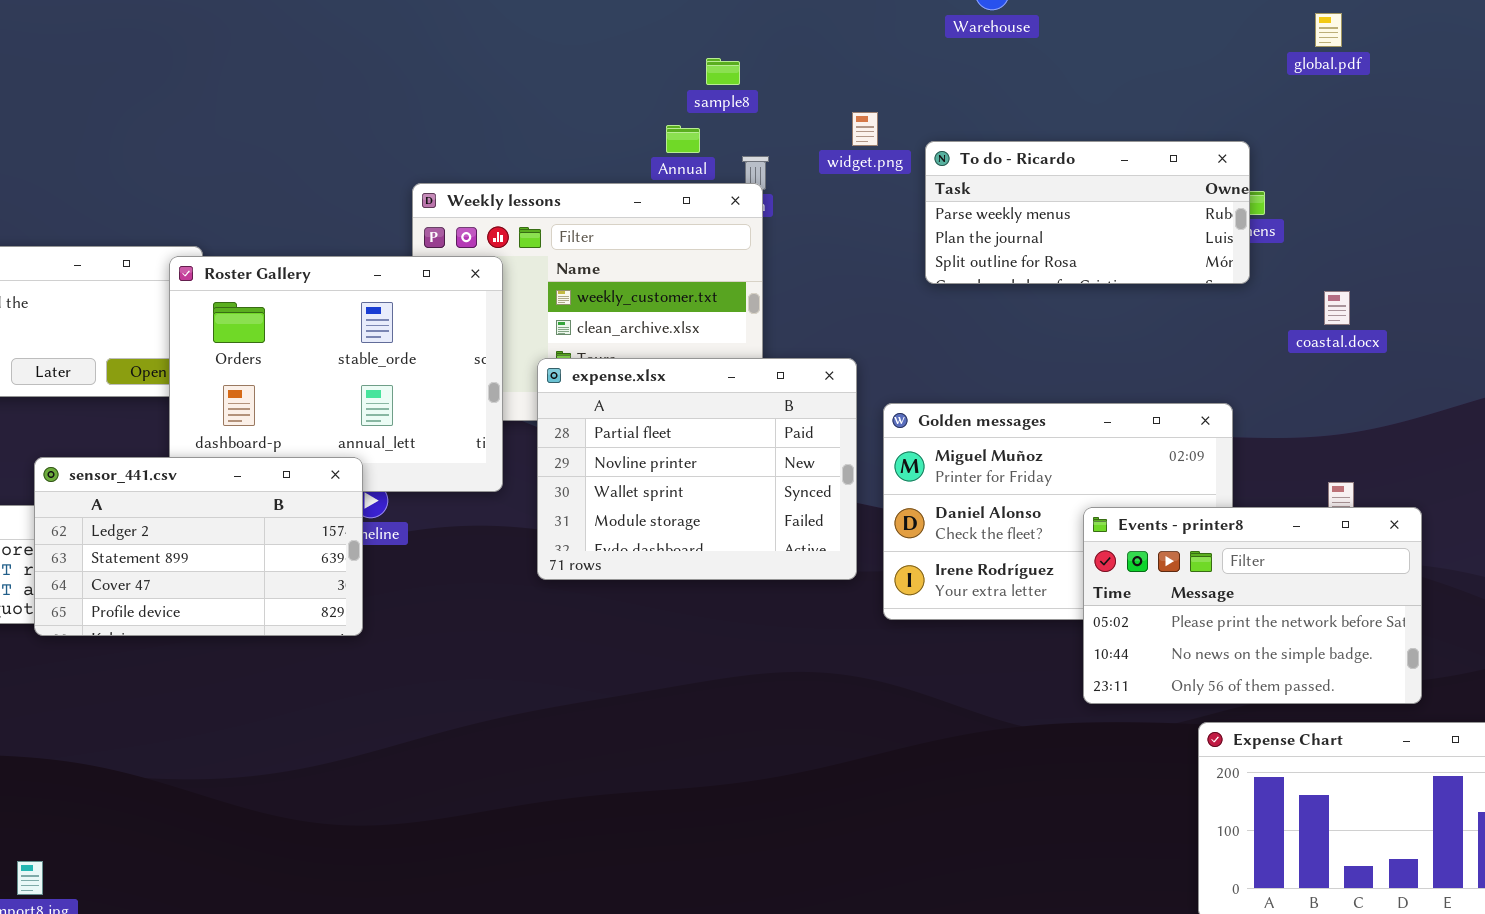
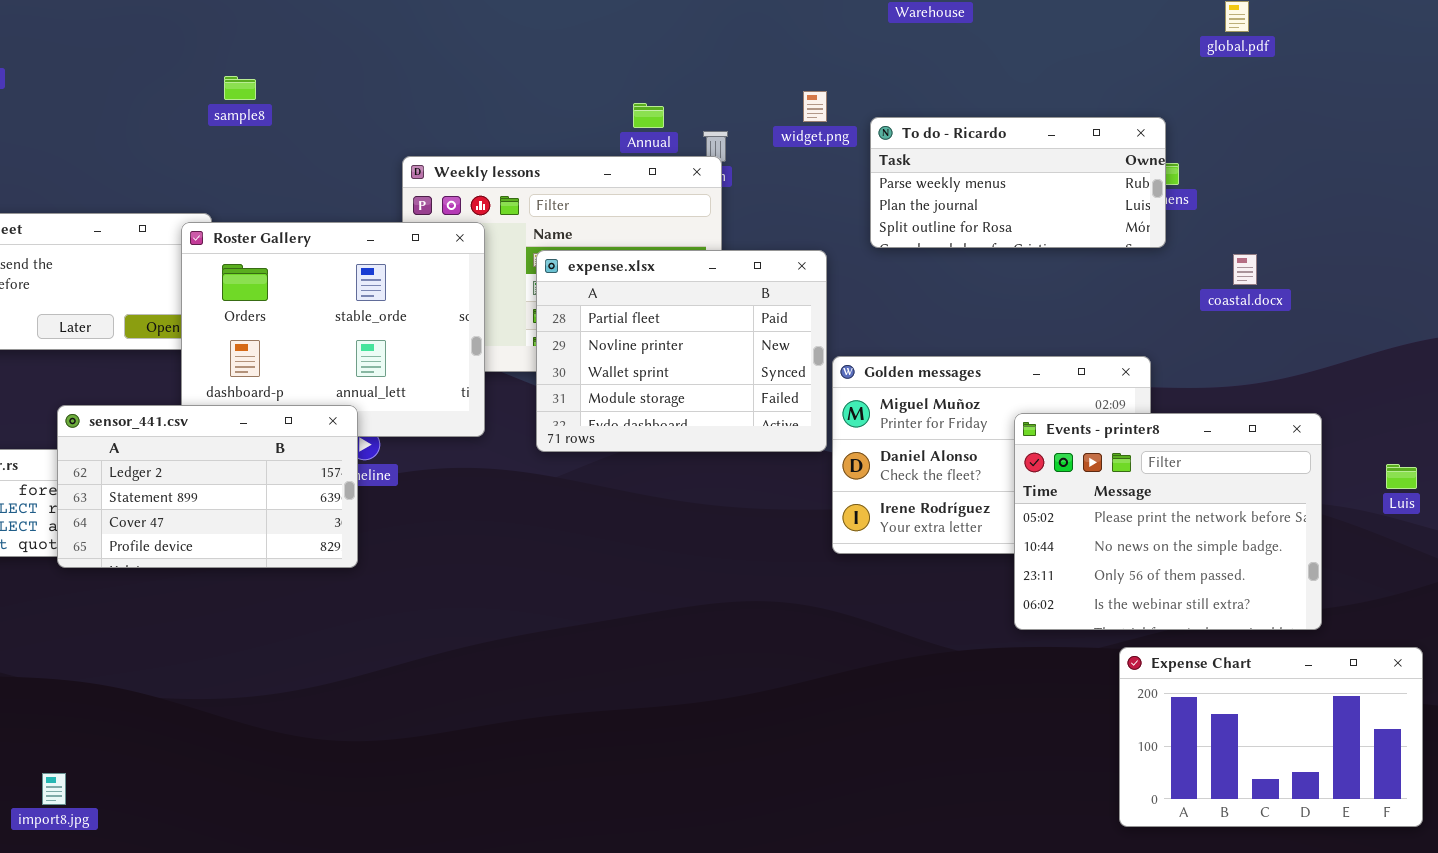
sample8: [706,58,740,85] -> [224,76,256,100], moved
expense.xlsx: [537,358,857,580] -> [536,250,827,452], moved
Events - printer8: [1083,507,1422,704] -> [1014,413,1322,630], resized

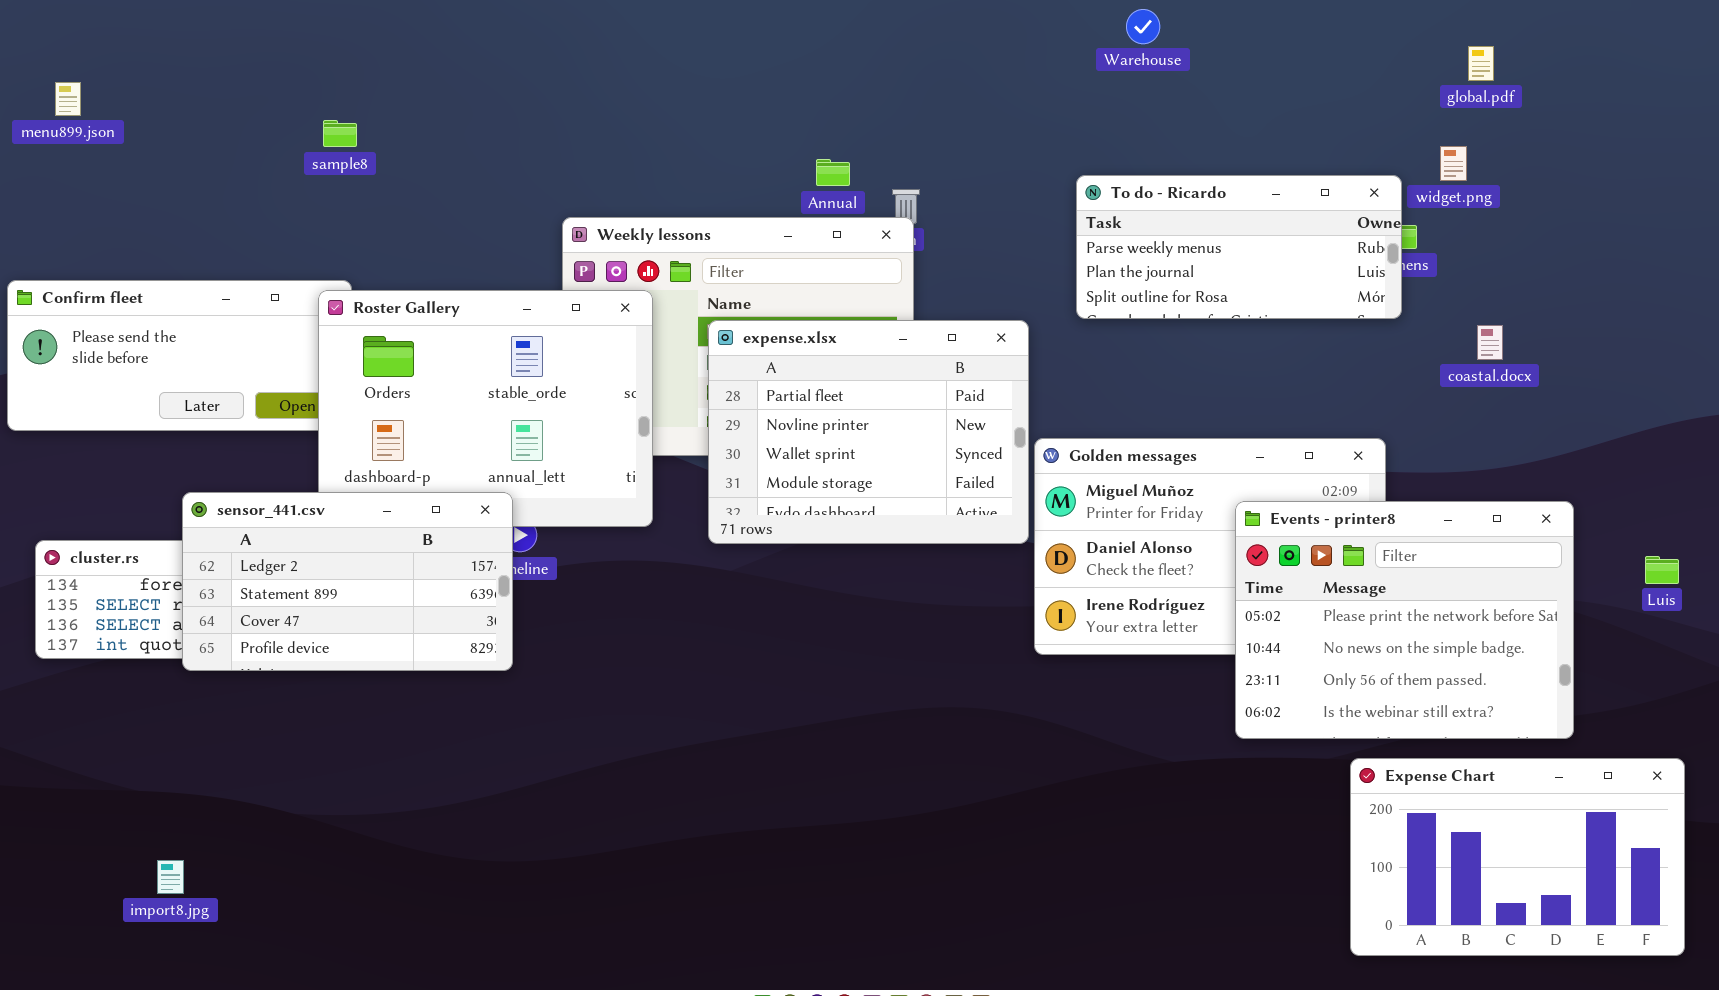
sample8: [224,76,256,100] -> [323,120,357,147], moved
widget.png: [803,91,827,122] -> [1440,146,1467,181], moved
import8.jpg: [42,773,66,805] -> [157,860,184,894], moved

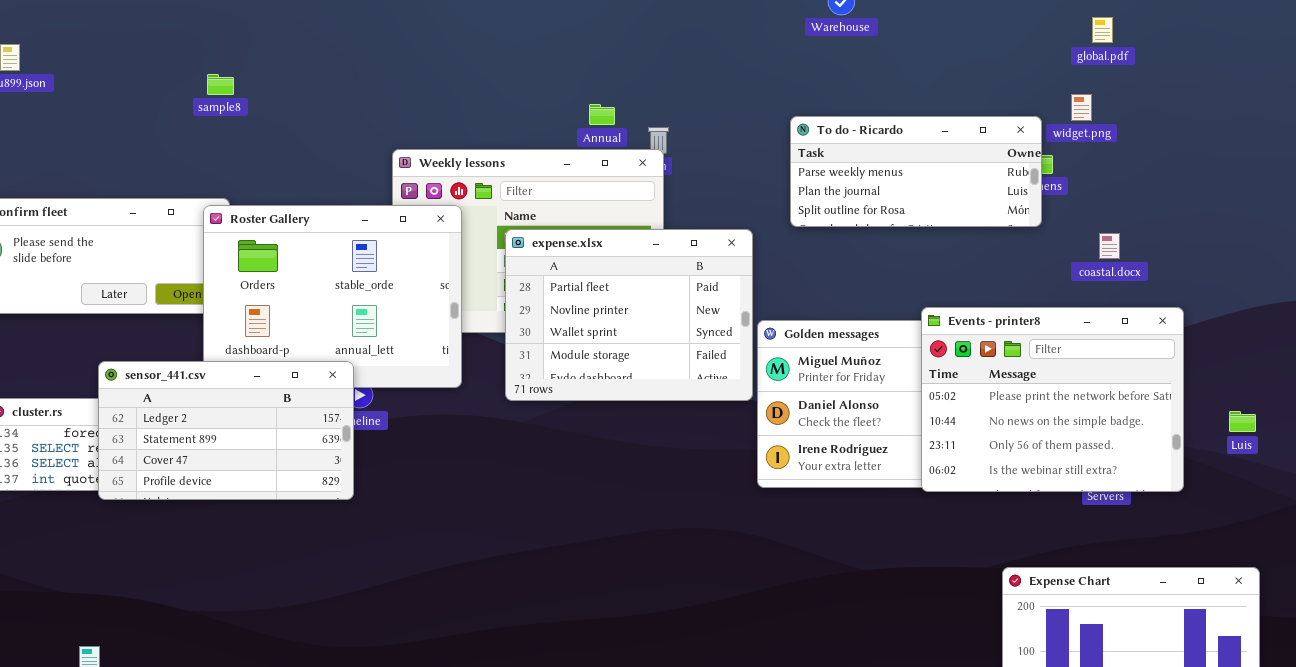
Events - printer8: [1235,501,1574,739] -> [921,307,1184,492], moved

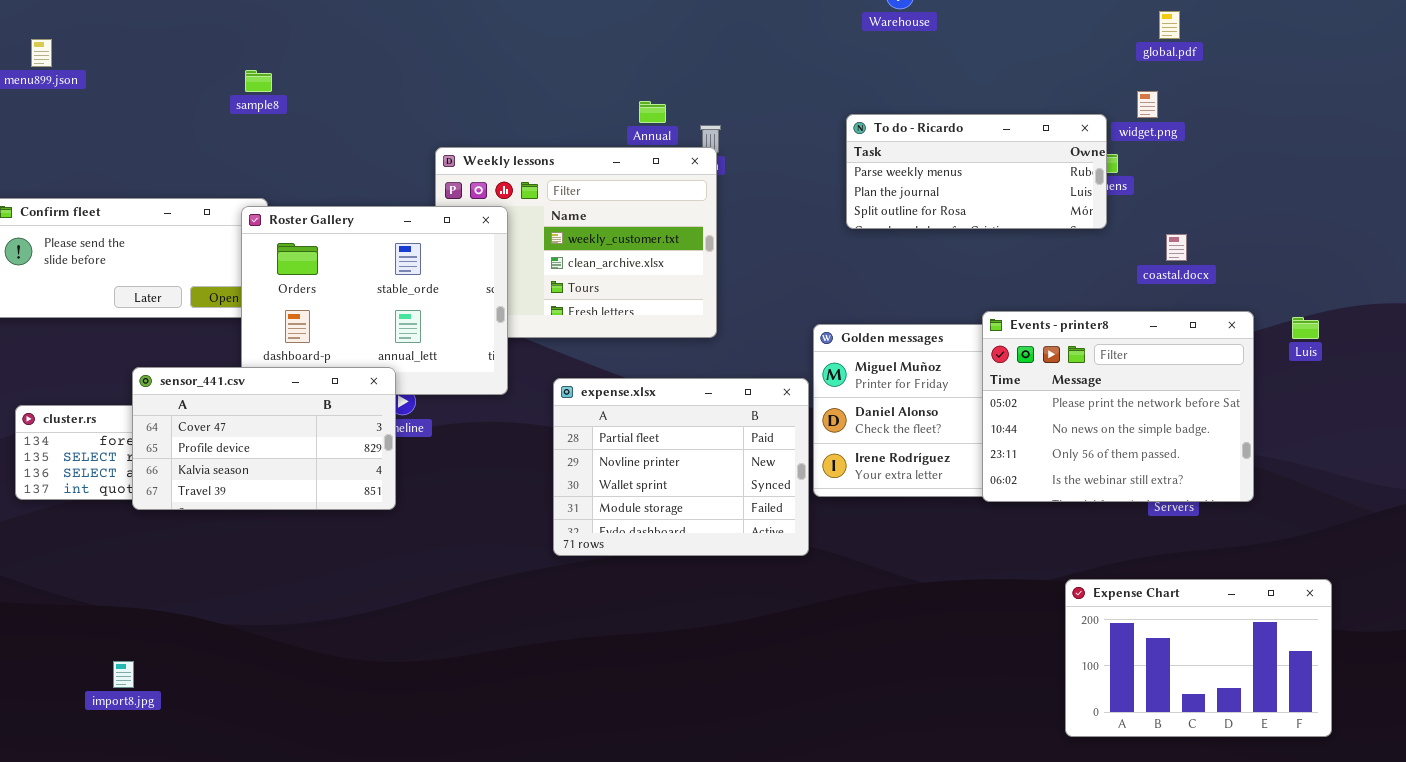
expense.xlsx: [505,229,753,401] -> [553,378,809,556], moved
sensor_441.csv: [98,361,354,500] -> [132,367,396,510], scrolled down 2 rows
Luis: [1229,411,1256,432] -> [1292,317,1319,339], moved

